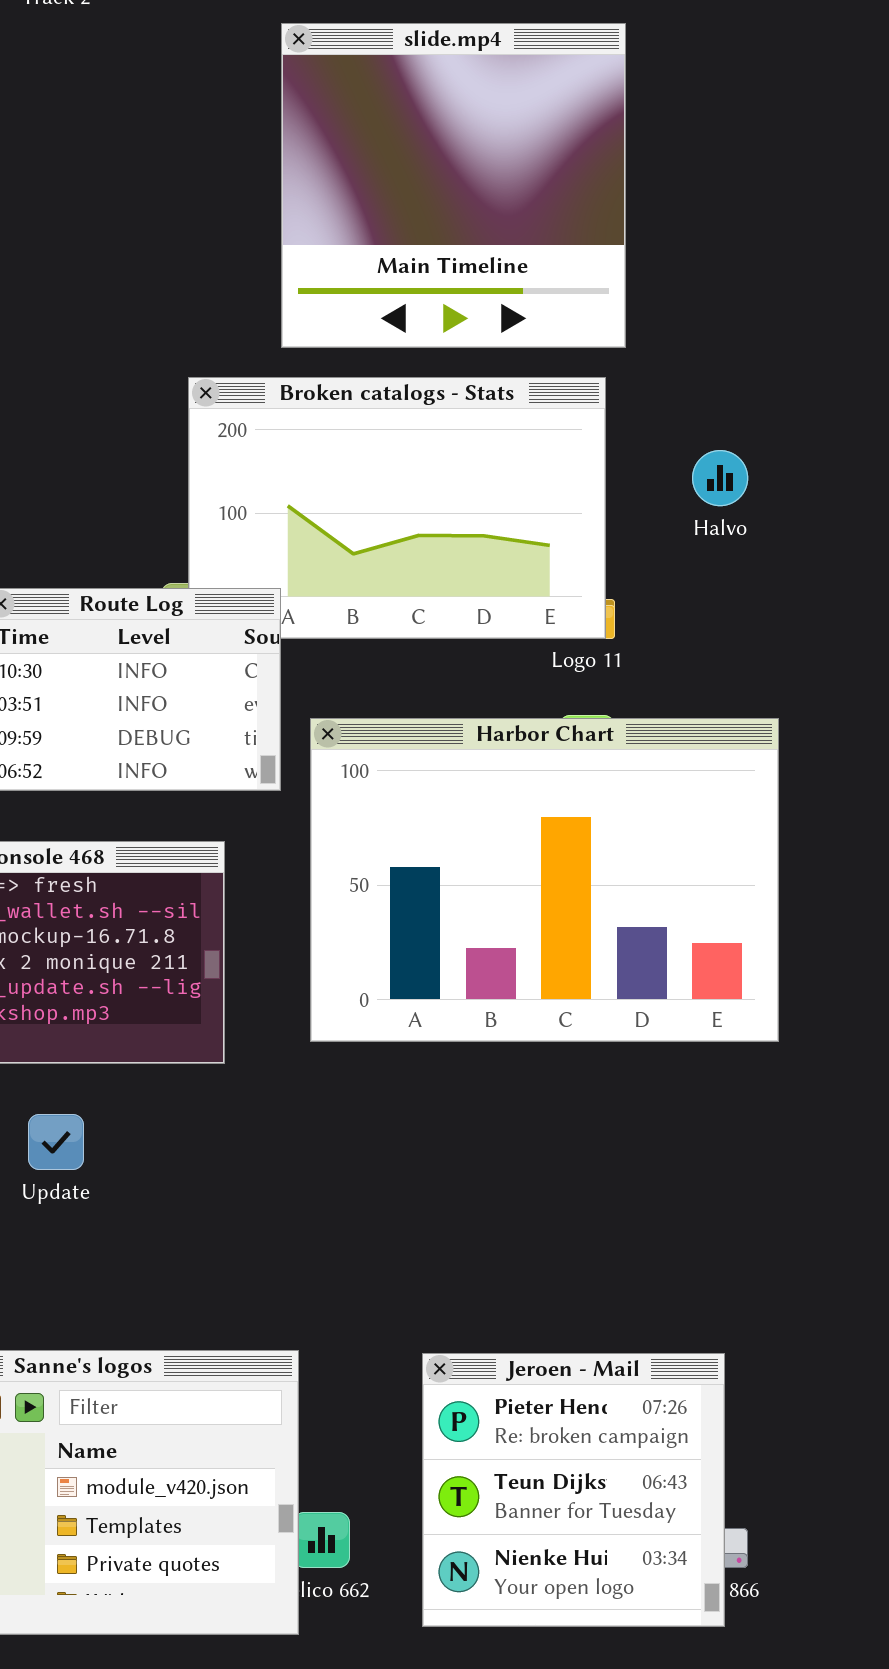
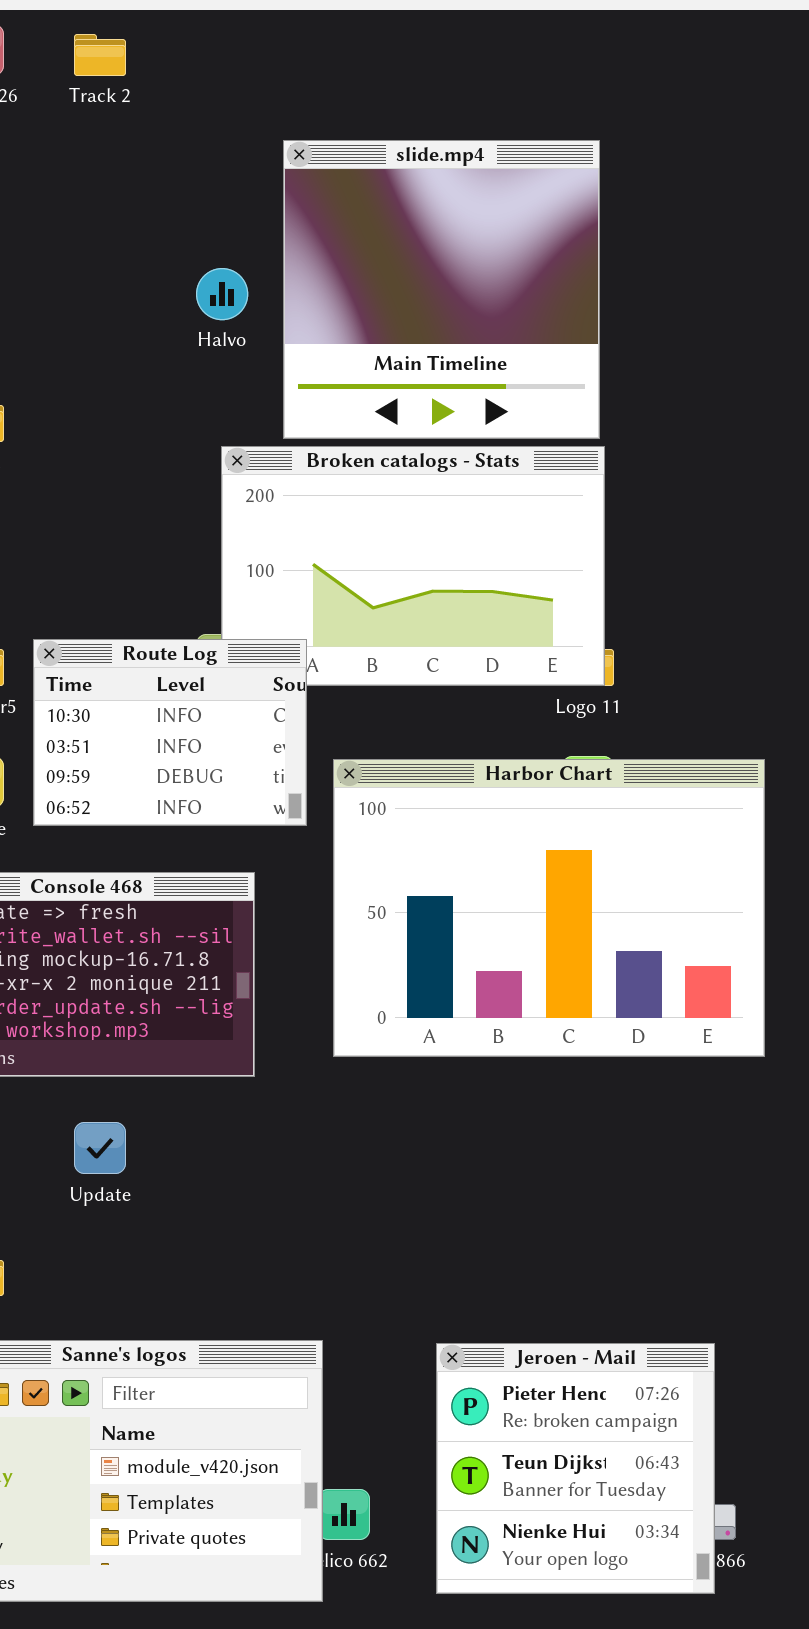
slide.mp4: [281,23,626,348] -> [283,140,600,439], moved
Halvo: [692,450,748,506] -> [196,268,248,320], moved

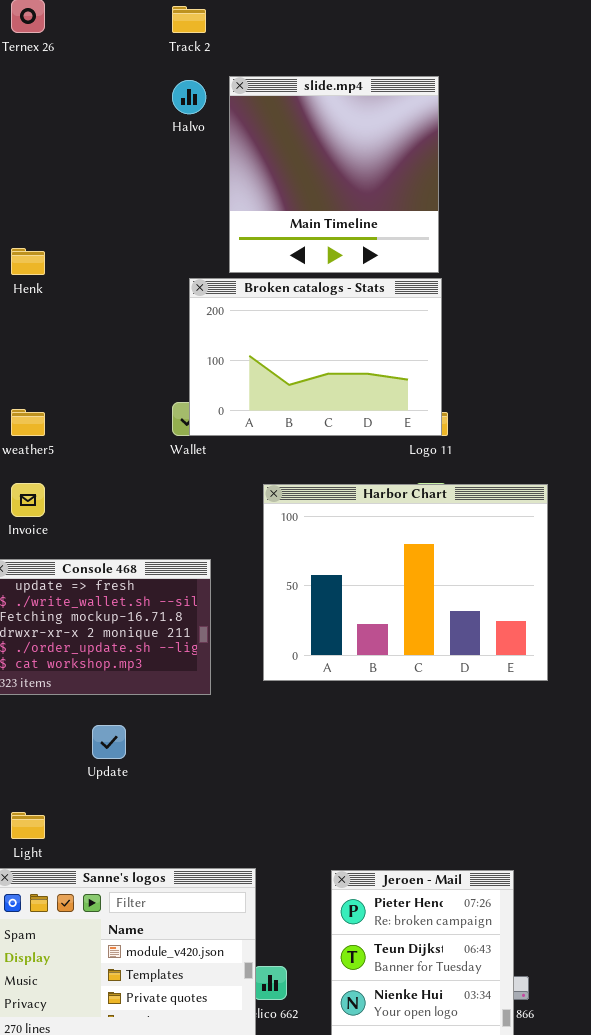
Track 2: [74,34,126,76] -> [172,6,206,33], moved
Halvo: [196,268,248,320] -> [172,80,206,114], moved
Route Log: [33,639,307,826] -> none, closed

